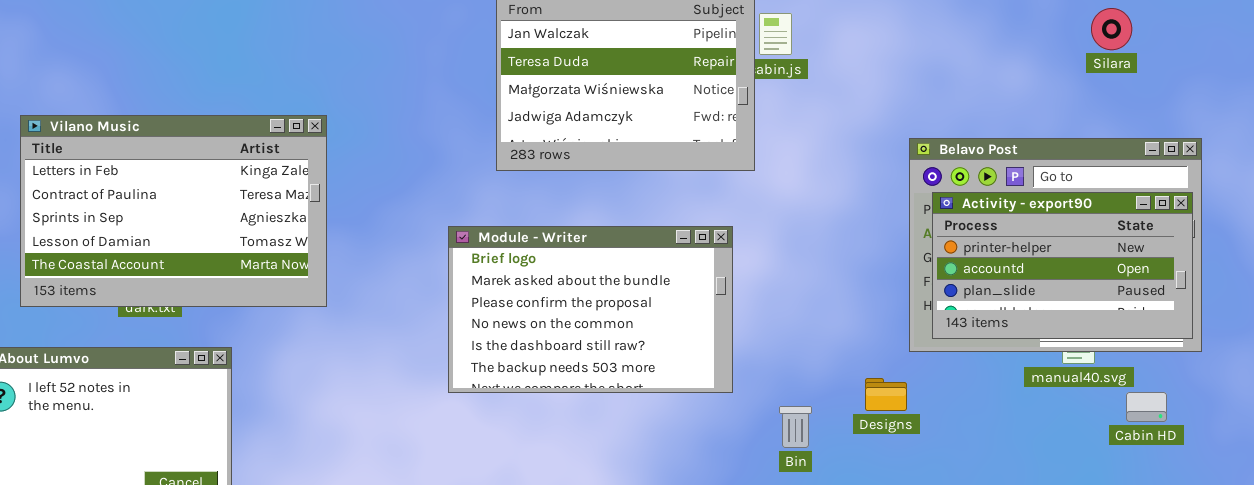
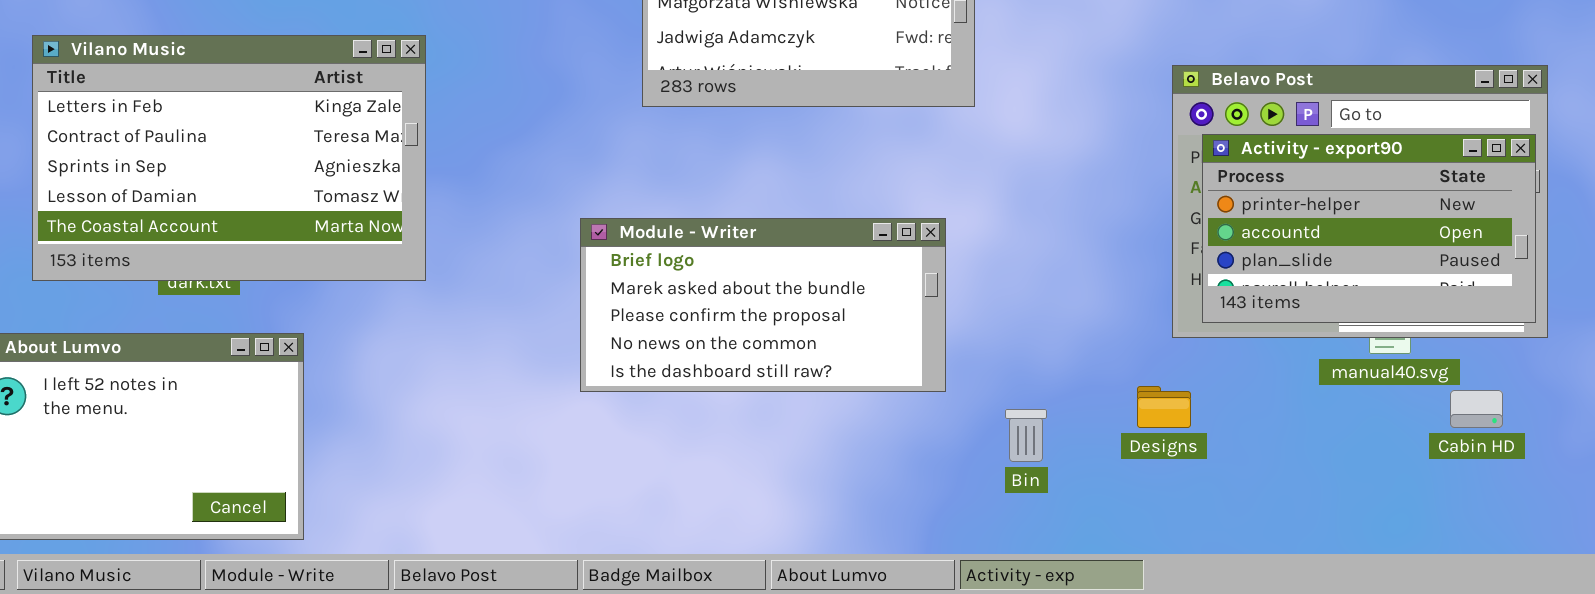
Module - Writer: [448,226,733,393] -> [580,218,946,392], resized
Designs: [865,378,907,411] -> [1137,386,1191,428], moved

